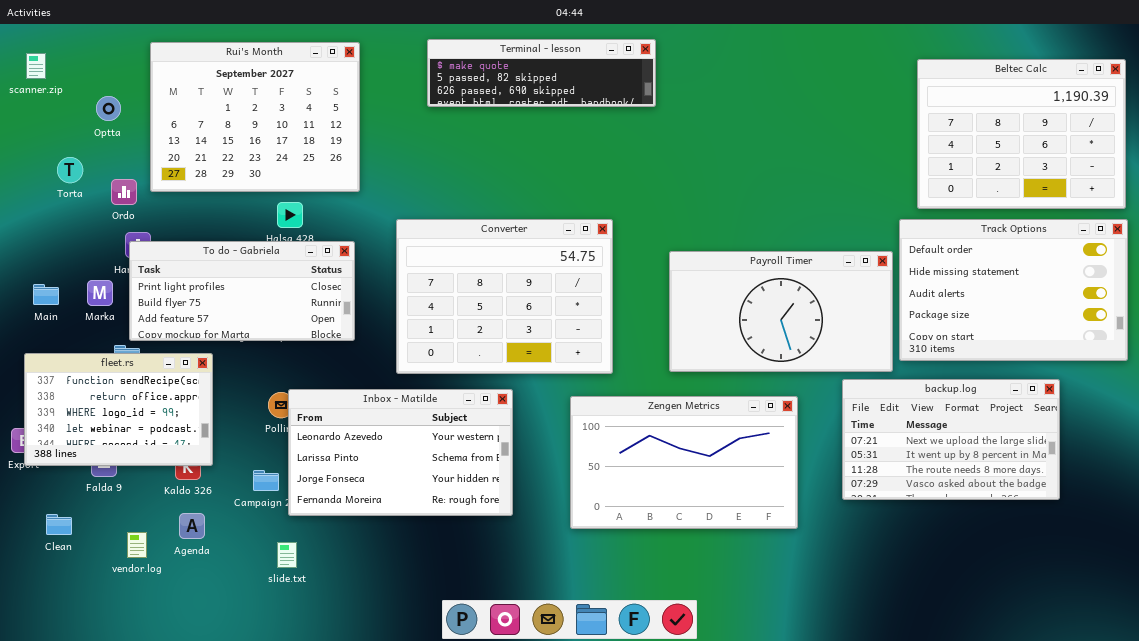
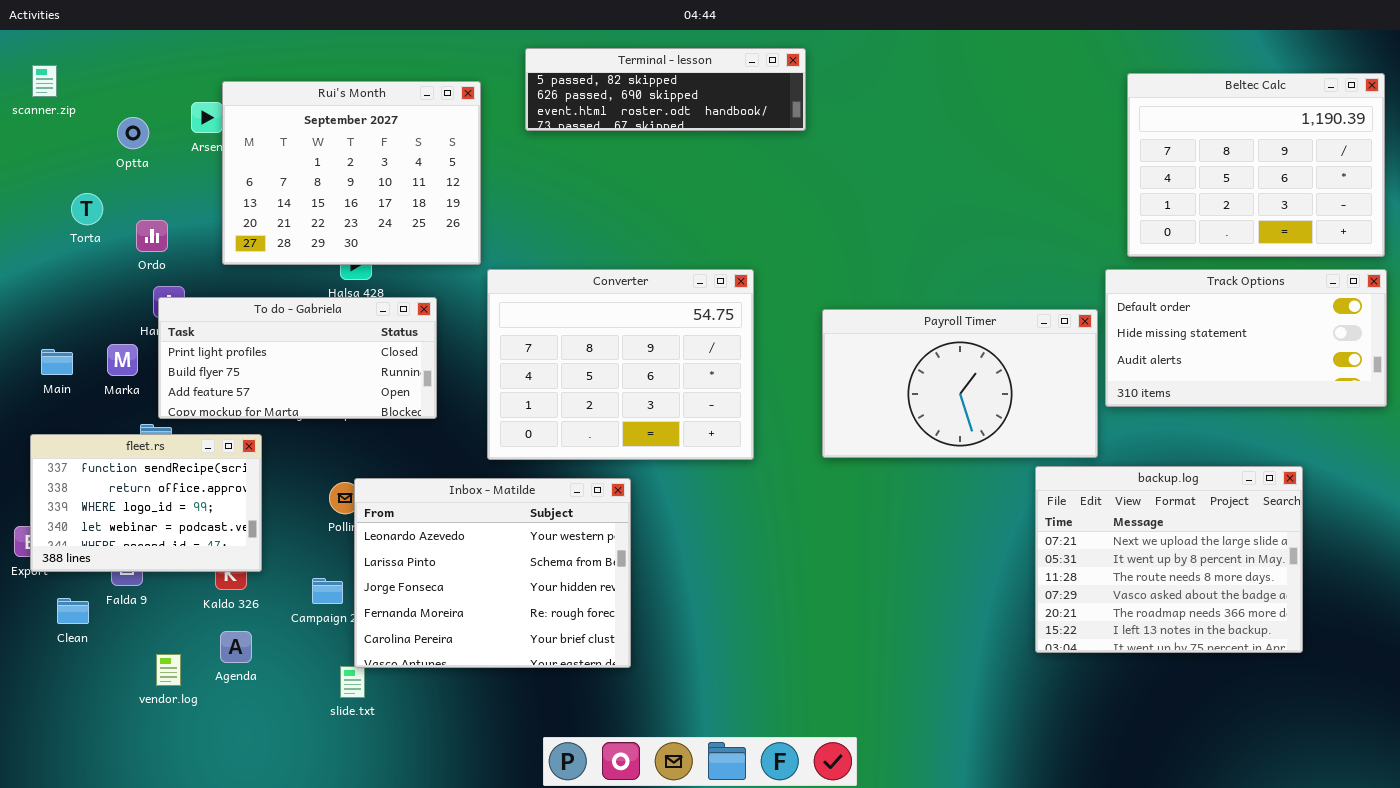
Terminal - lesson: [427,39,656,107] -> [525,48,806,131], scrolled down 1 row
Rui's Month: [150,42,360,192] -> [222,81,481,265], moved
Track Options: [899,219,1128,361] -> [1105,269,1387,407], resized
backup.log: [842,379,1060,500] -> [1035,466,1303,653], resized
Inbox - Matilde: [288,389,513,516] -> [354,478,631,668], resized
Zengen Metrics: [570,396,798,529] -> none, closed
Clean: [46,514,72,535] -> [57,598,89,624], moved

